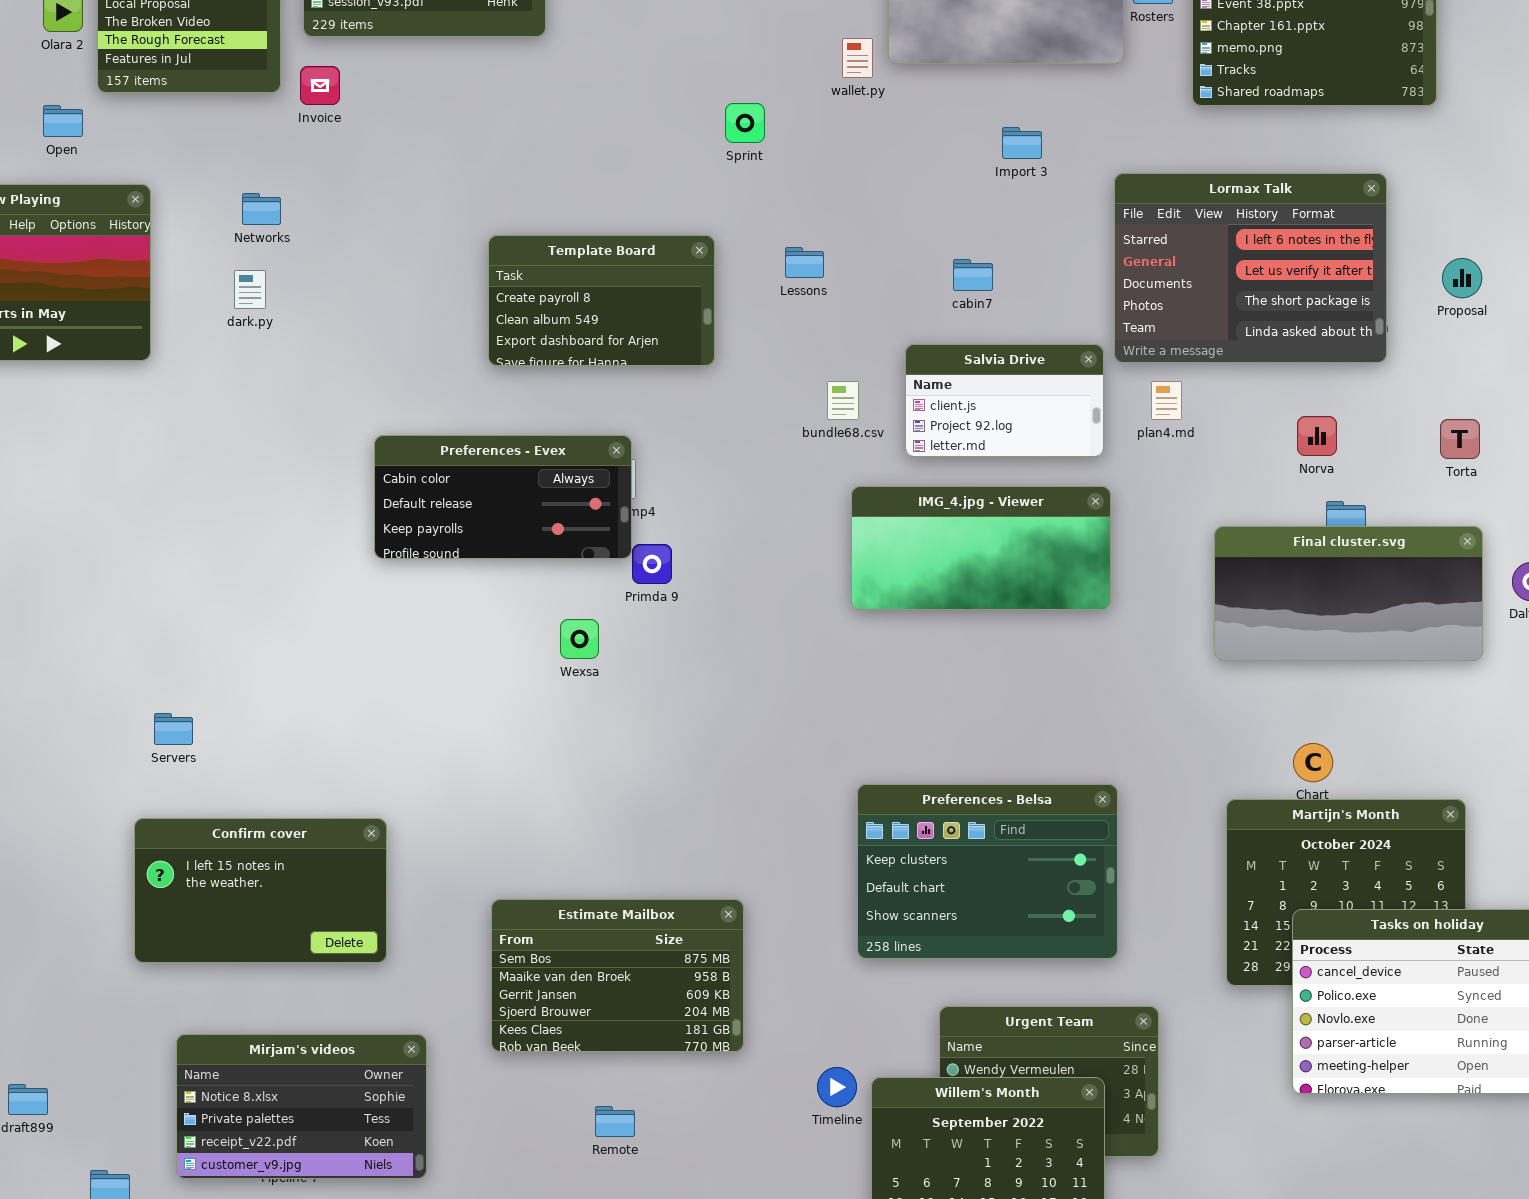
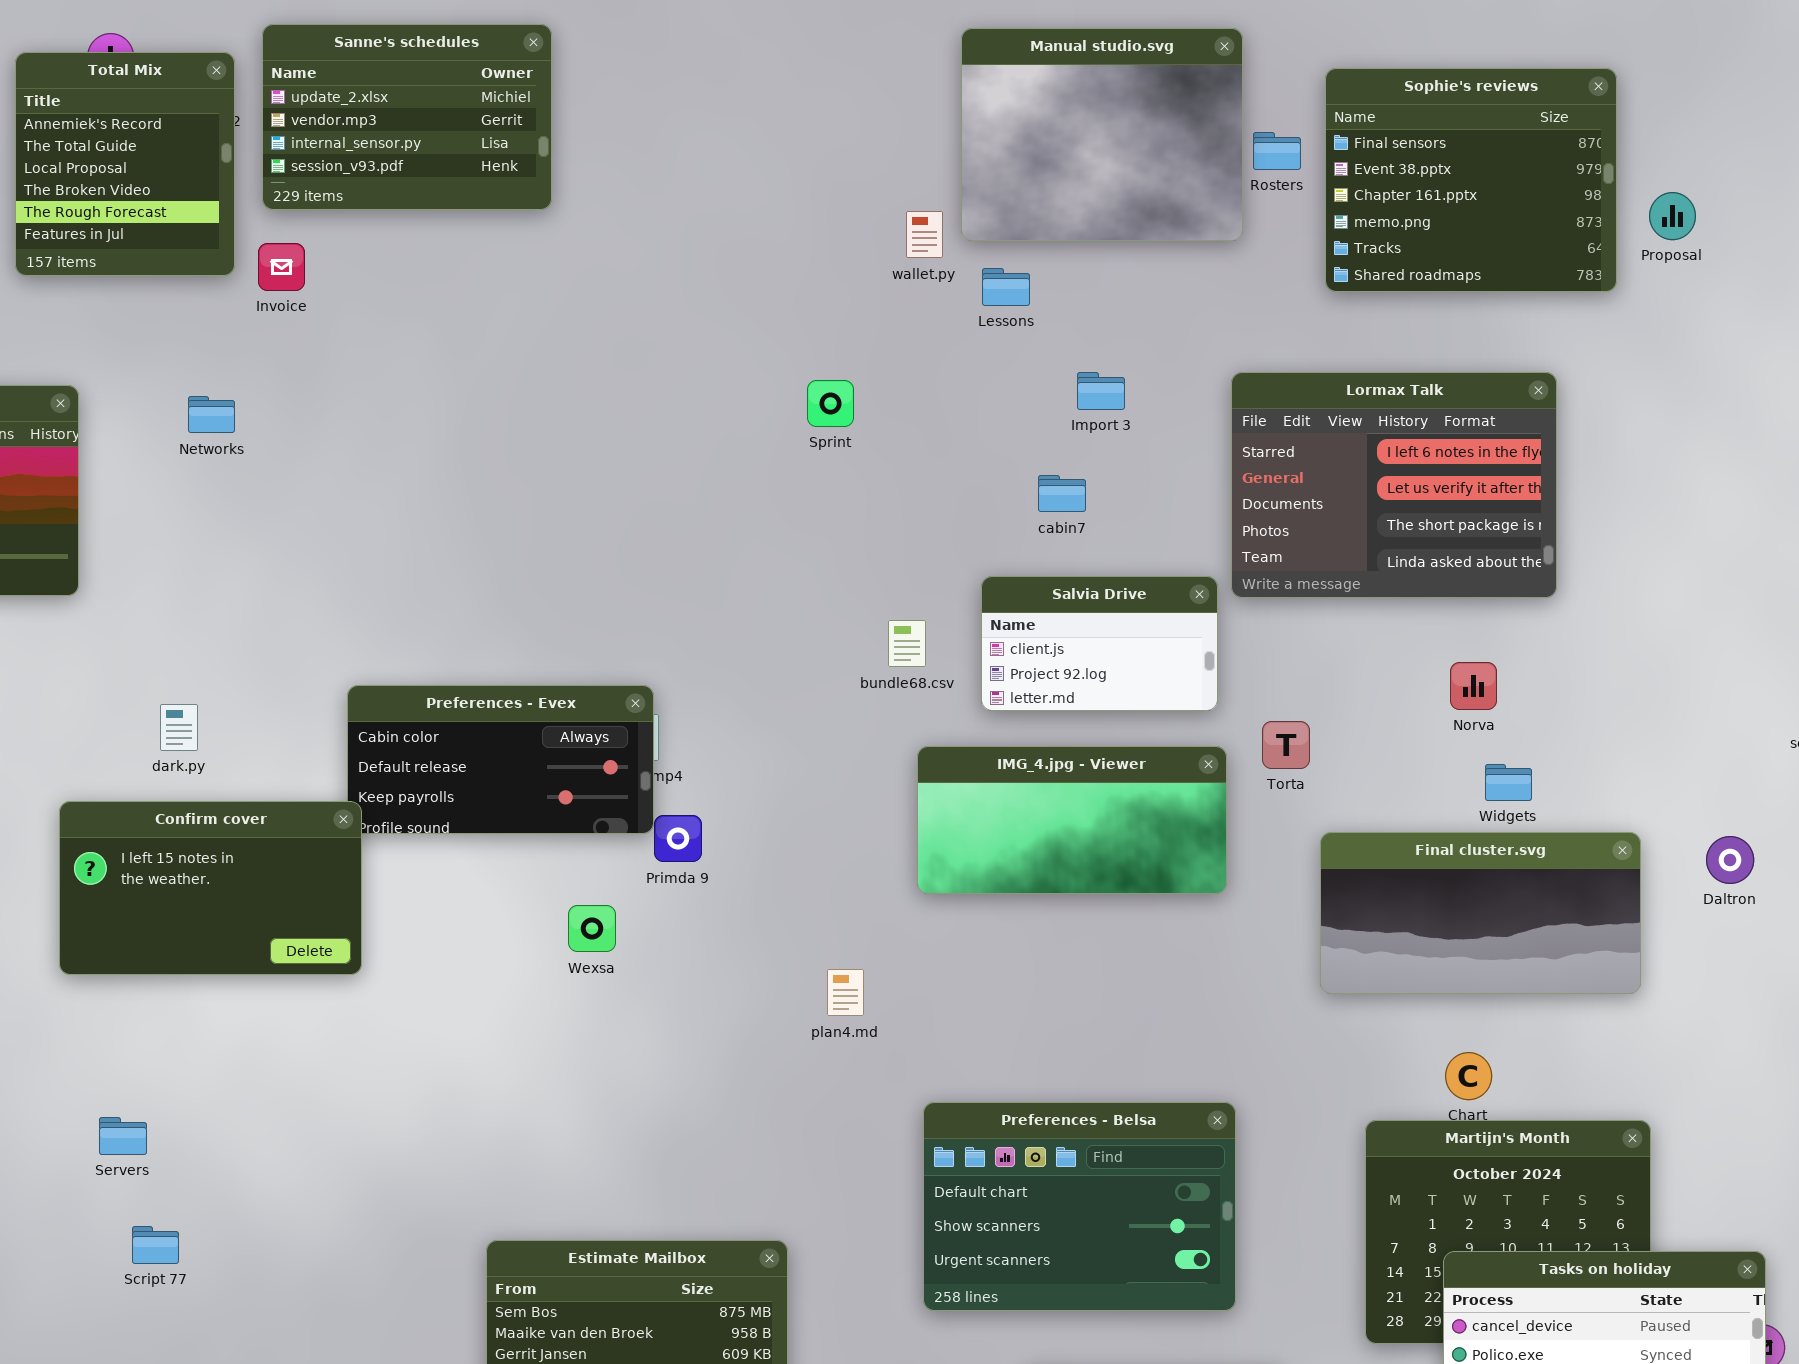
Sprint: [725,103,765,143] -> [807,380,854,427], moved
Import 3: [1002,127,1042,159] -> [1077,372,1125,410], moved
Template Board: [488,235,715,366] -> none, closed
Lessons: [785,247,824,278] -> [982,268,1030,306], moved
Proposal: [1442,258,1482,298] -> [1649,192,1696,240], moved
dark.py: [234,270,266,309] -> [160,704,198,751], moved
plan4.md: [1151,381,1182,420] -> [827,969,864,1016], moved
Torta: [1440,419,1480,459] -> [1262,721,1310,769], moved
Final cluster.svg: [1214,526,1483,661] -> [1320,832,1641,994], moved
Servers: [154,713,193,745] -> [99,1117,147,1155], moved
Preferences - Belsa: [857,784,1118,959] -> [923,1102,1236,1311], scrolled down 1 row
Confirm cover: [134,818,387,963] -> [59,801,362,975], moved

